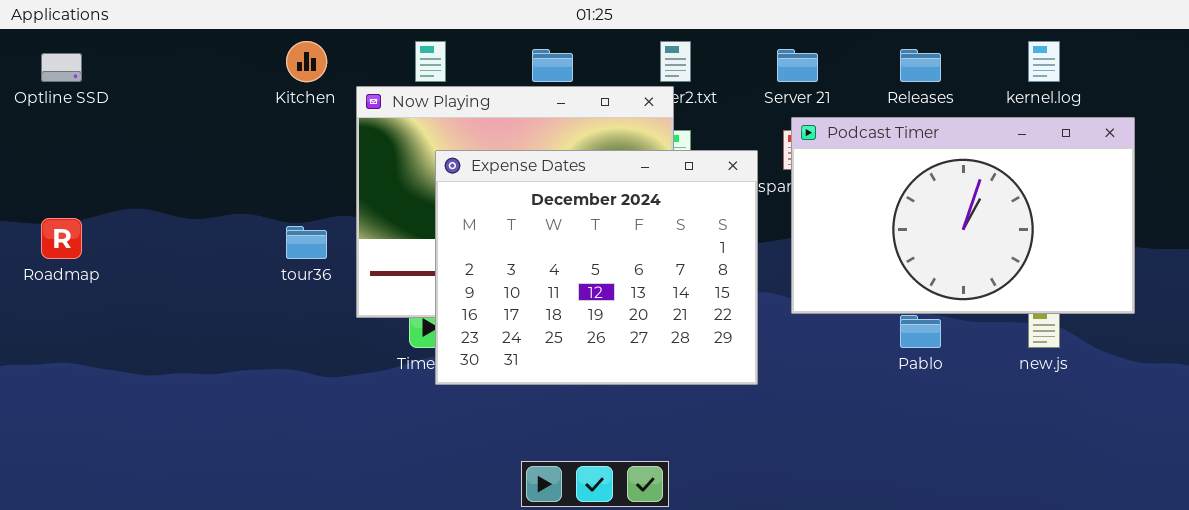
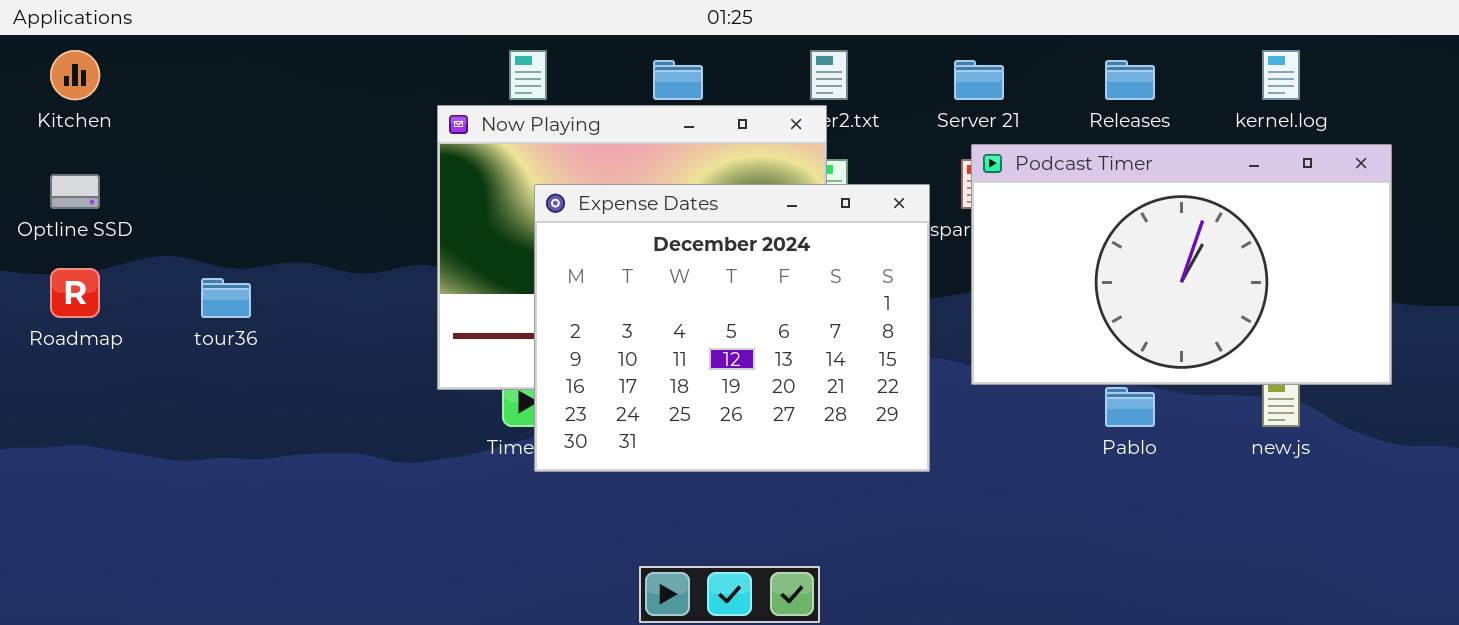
Kitchen: [286,41,327,82] -> [50,50,100,100], moved
Optline SSD: [41,53,82,82] -> [50,174,100,209], moved
tour36: [286,226,327,259] -> [201,278,251,318], moved

